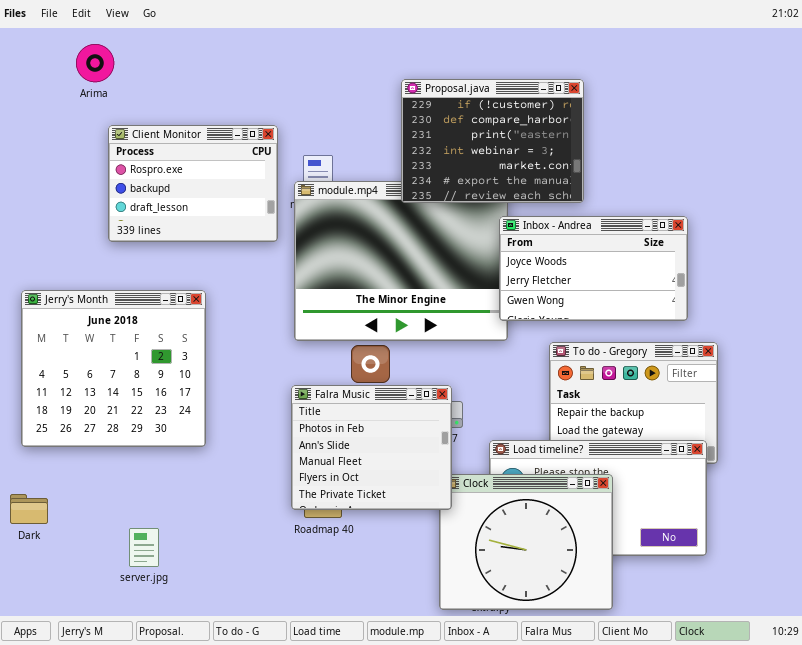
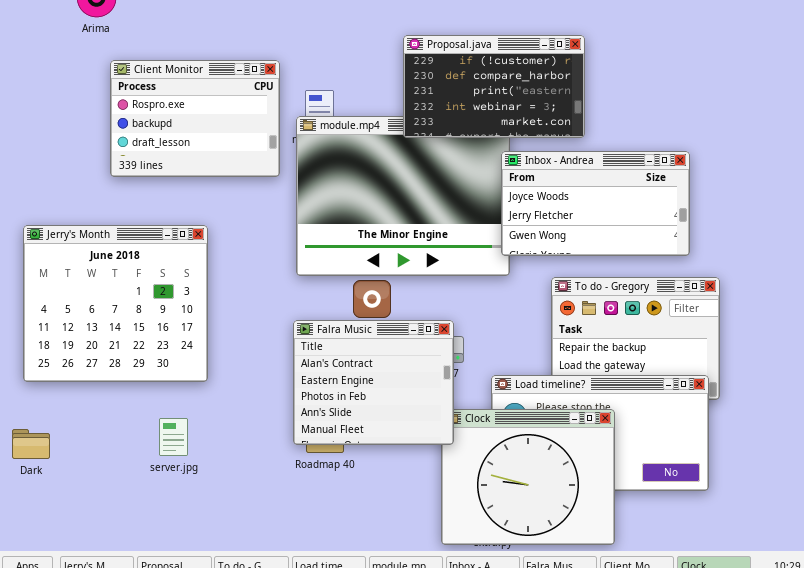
Proposal.java: [401,79,584,203] -> [403,35,585,138], resized
Falra Music: [291,385,452,510] -> [293,320,454,445], scrolled up 2 rows
server.jpg: [129,528,159,567] -> [159,418,188,456], moved

